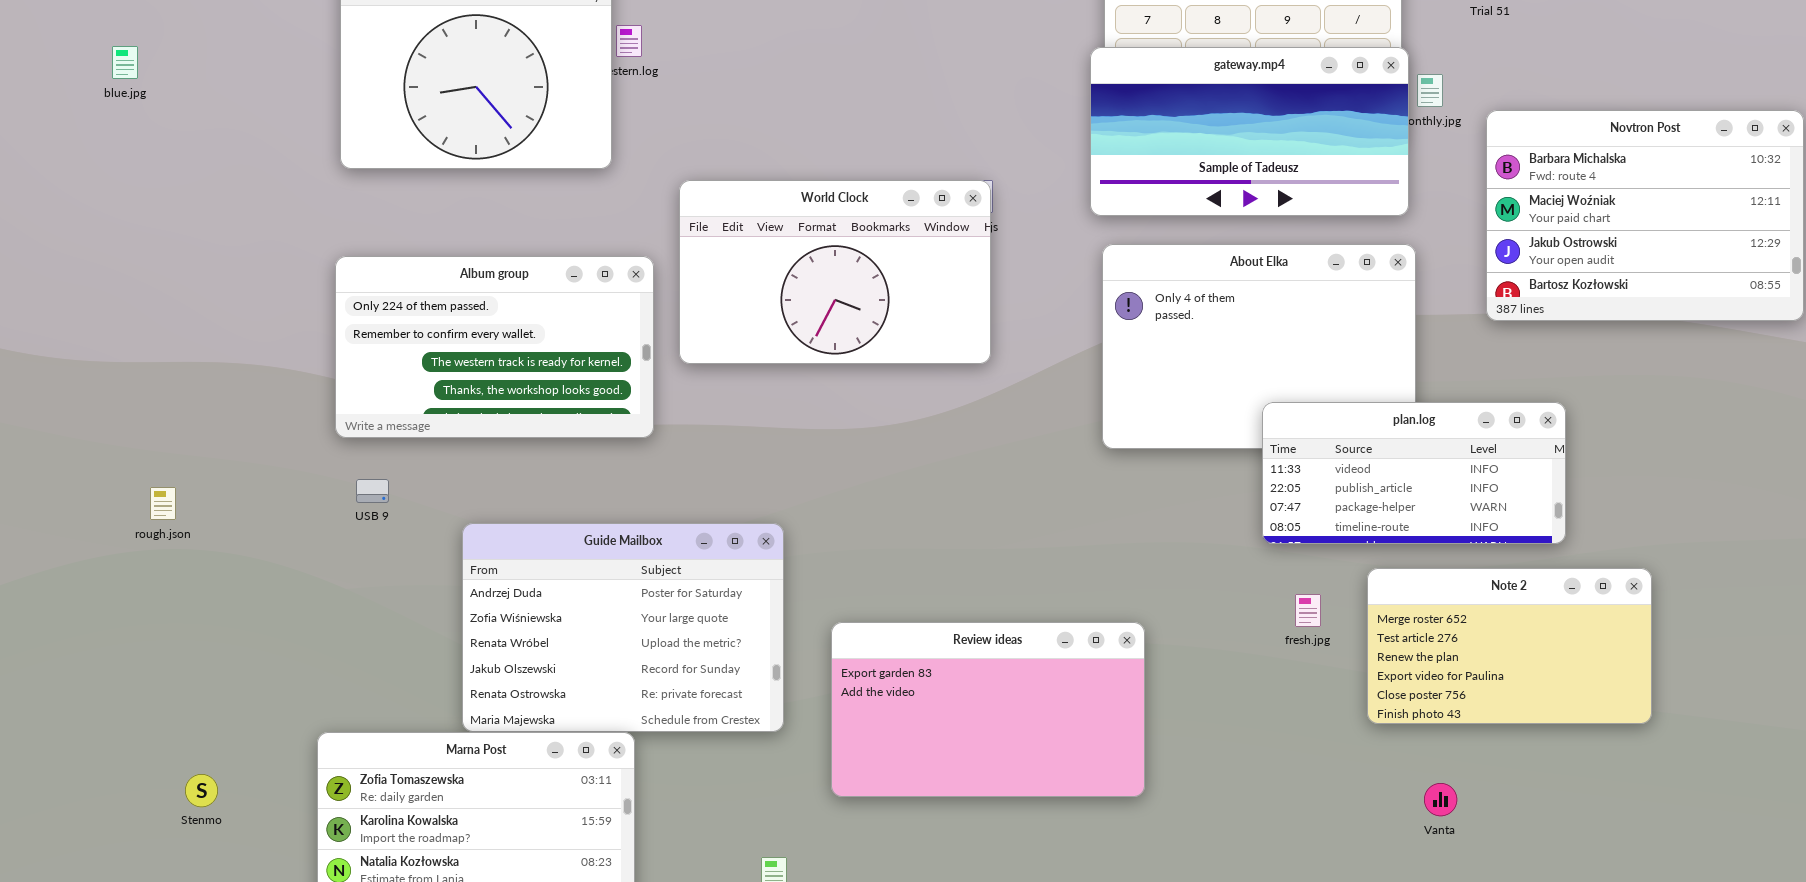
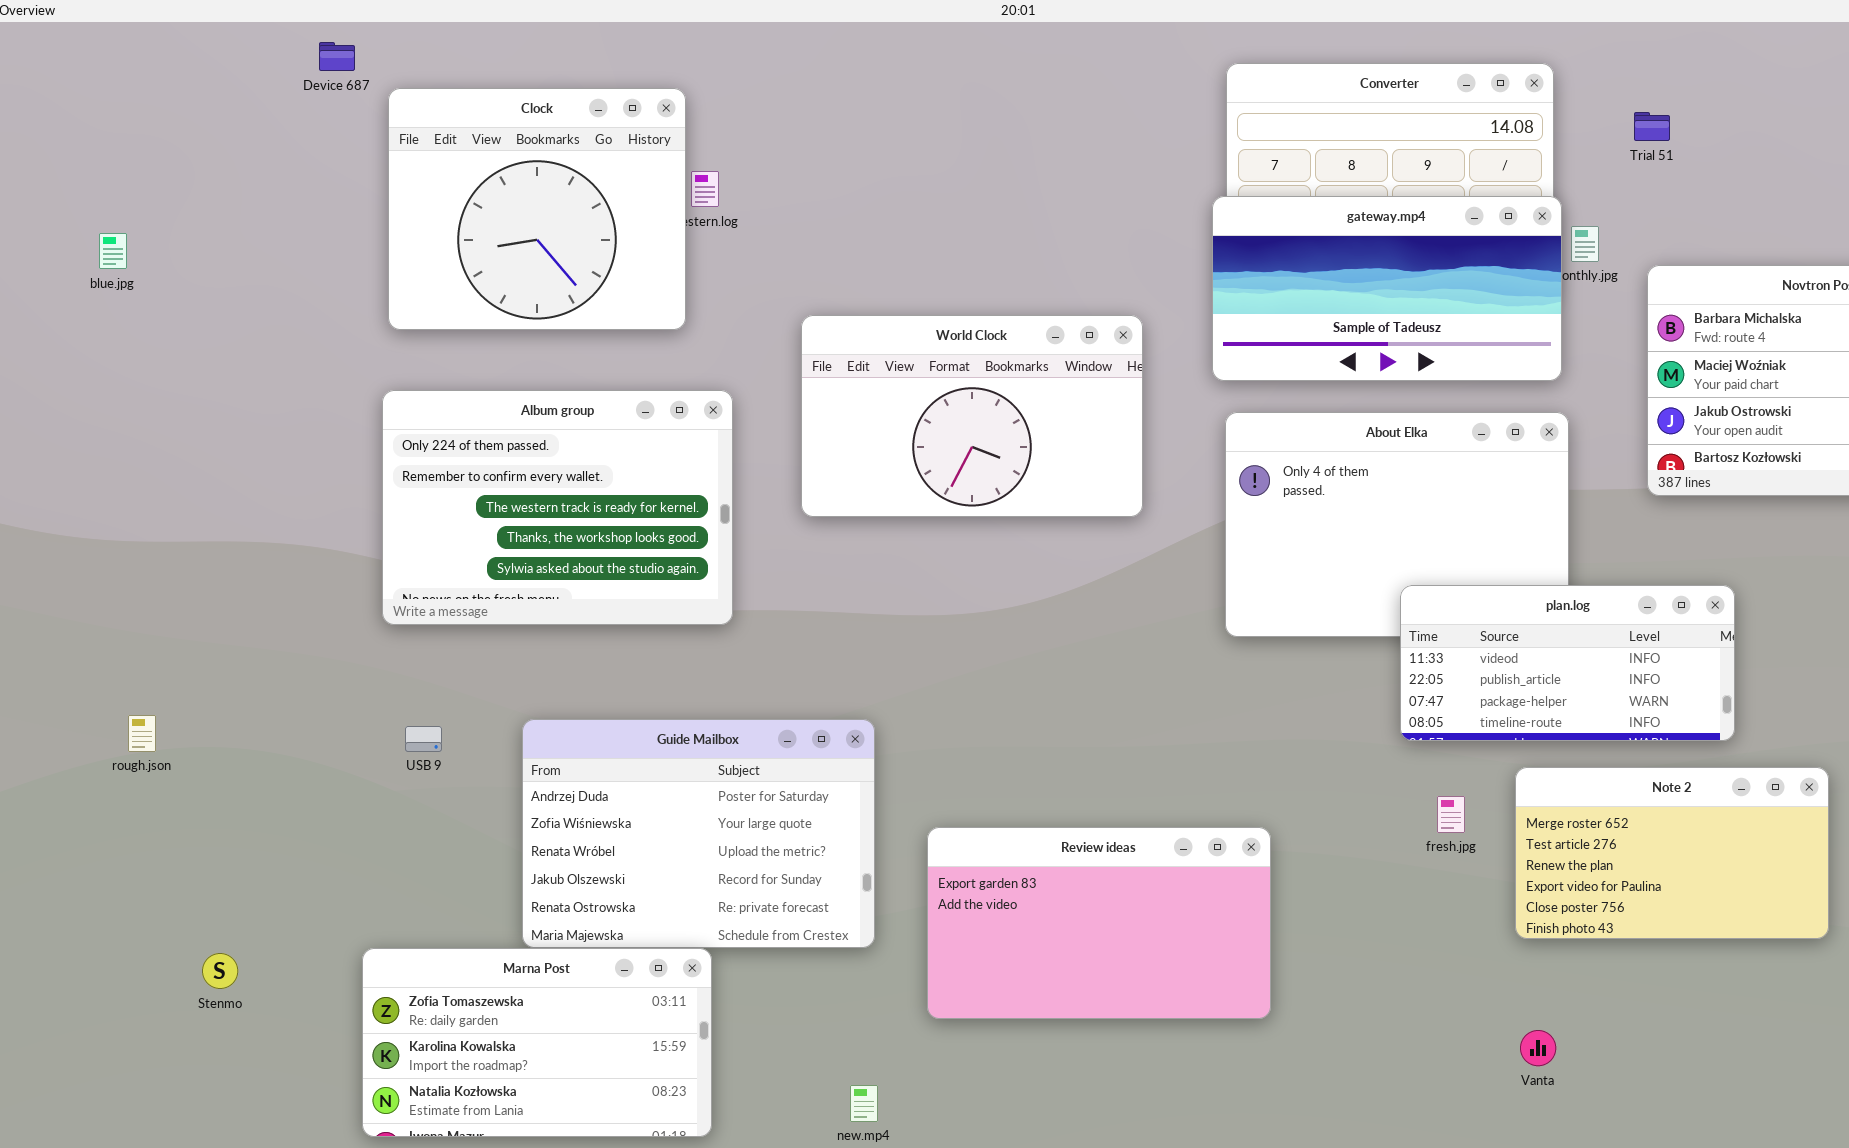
blue.jpg: [112,46,138,79] -> [99,233,127,269], moved
World Clock: [679,180,991,364] -> [801,315,1143,517], moved
Album group: [335,256,654,438] -> [382,390,733,625], resized
USB 9: [356,479,389,503] -> [405,726,442,752], moved
rough.json: [150,487,176,520] -> [128,715,156,752], moved
Stenmo: [185,774,218,807] -> [202,953,238,989], moved
Vanta: [1424,783,1457,816] -> [1520,1030,1556,1066], moved

